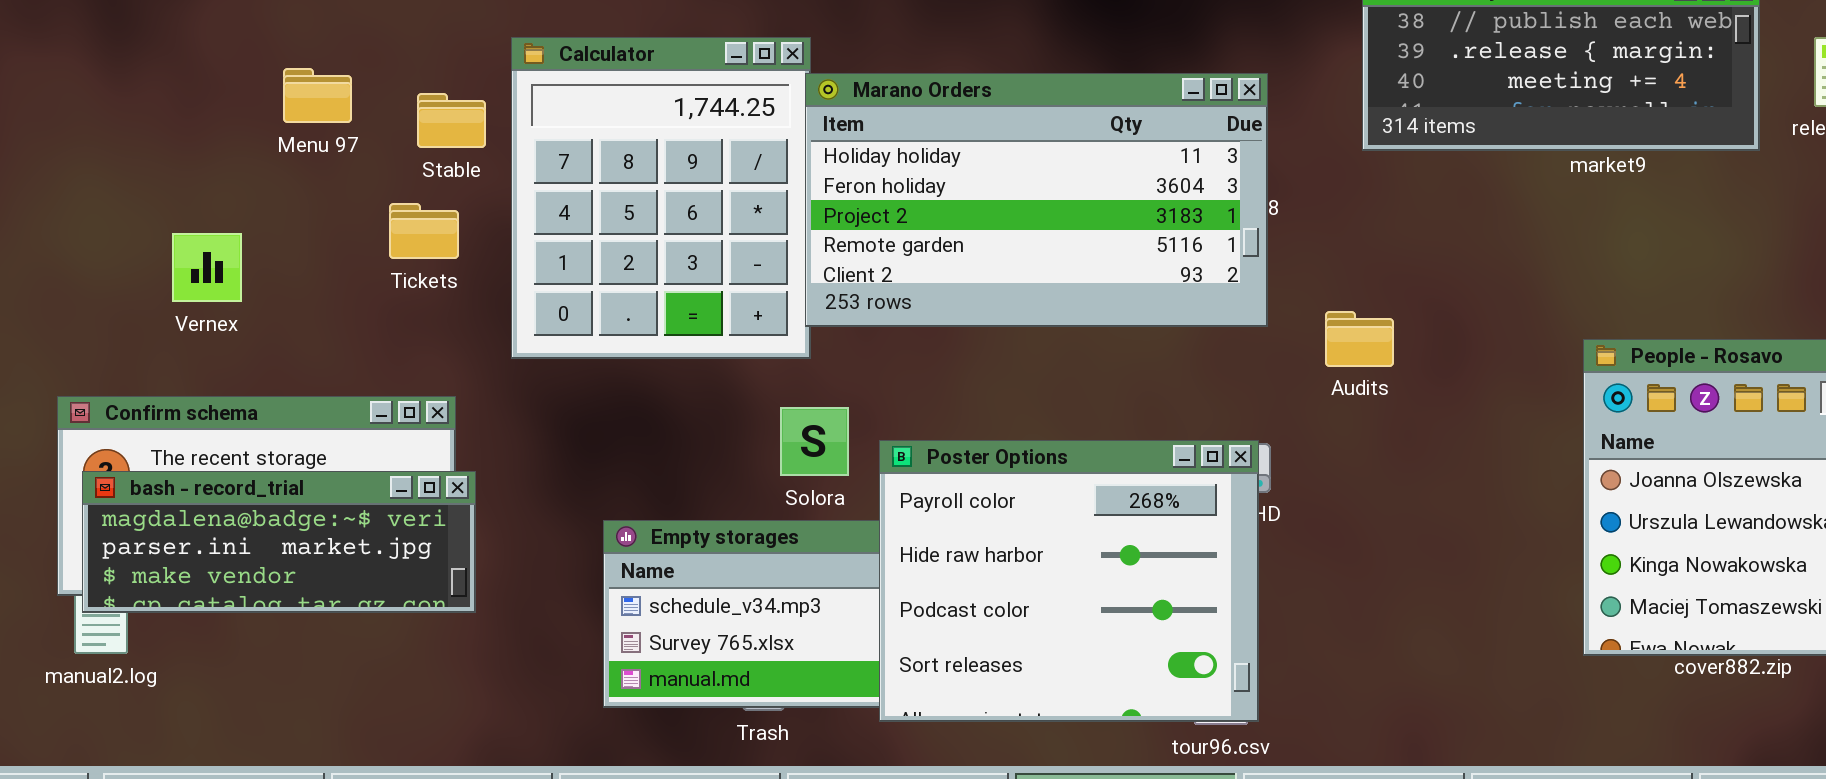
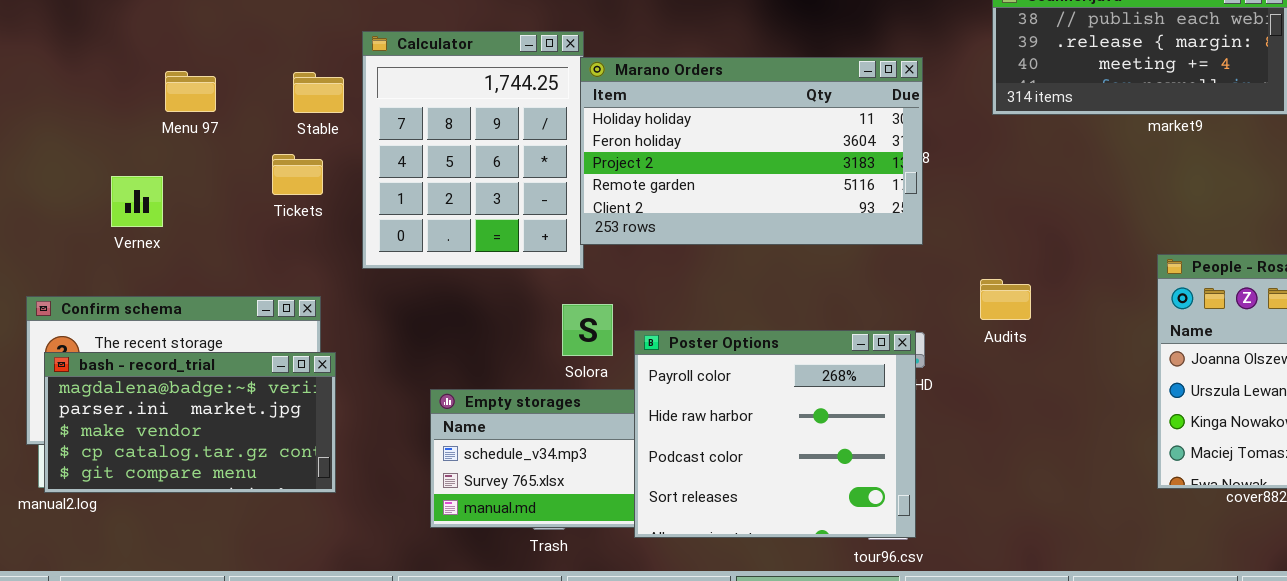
Menu 97: [283,68,352,123] -> [165,71,216,112], moved
Audits: [1325,311,1394,367] -> [980,279,1031,320], moved
bash - record_trial: [82,471,476,613] -> [44,352,336,493], resized

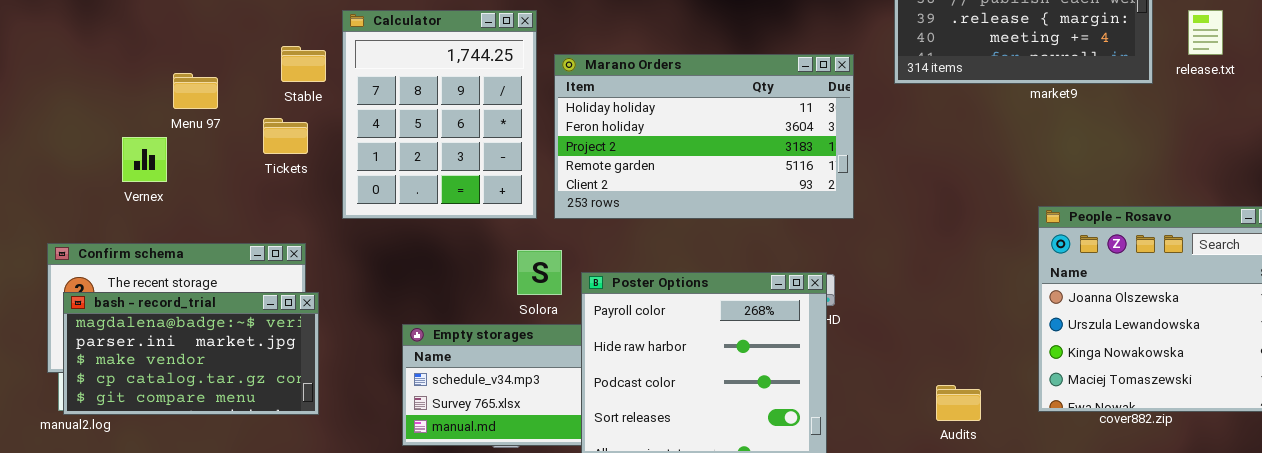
Marano Orders: [580,57,923,245] -> [554,54,854,219], moved
Menu 97: [165,71,216,112] -> [173,73,218,109], moved
Audits: [980,279,1031,320] -> [936,385,981,421], moved

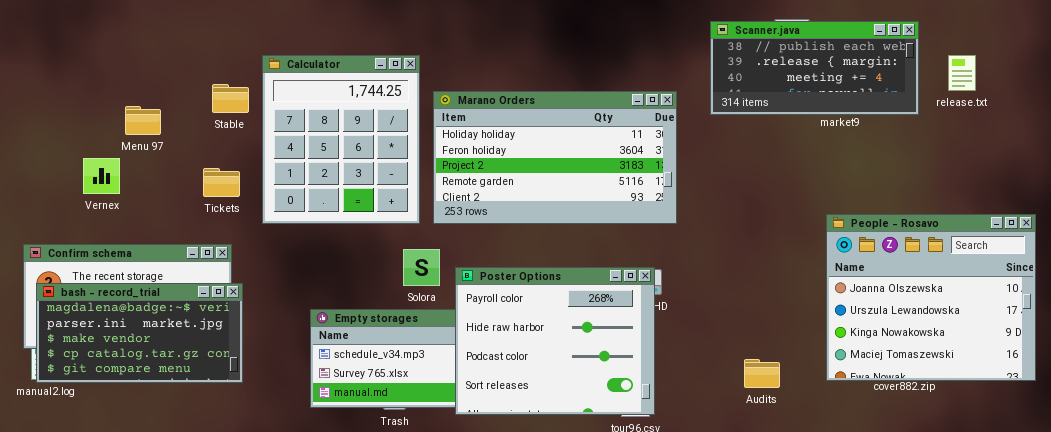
Tickets: [263,118,308,154] -> [203,168,240,197], moved

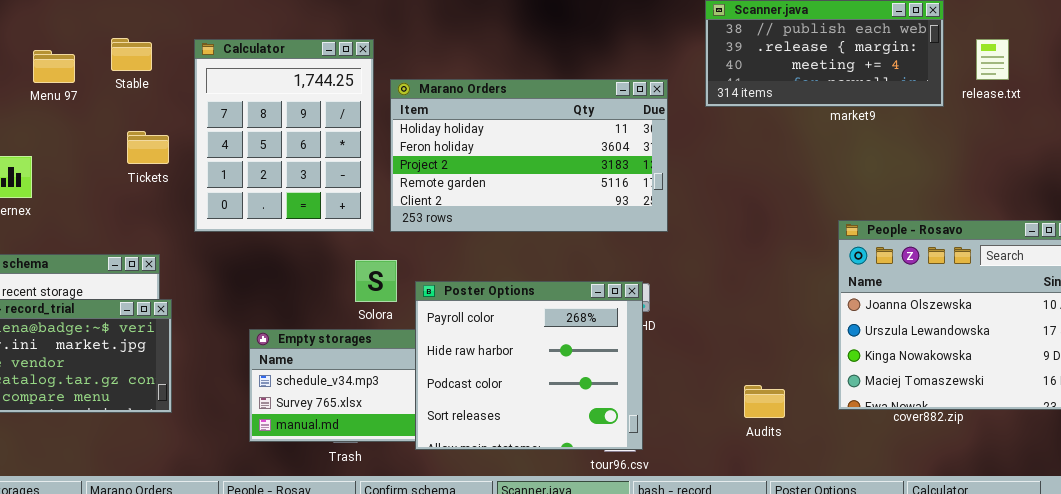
Stable: [212,84,249,113] -> [111,38,152,71], moved
Menu 97: [125,106,161,135] -> [33,50,75,83], moved
Tickets: [203,168,240,197] -> [127,131,169,164], moved

